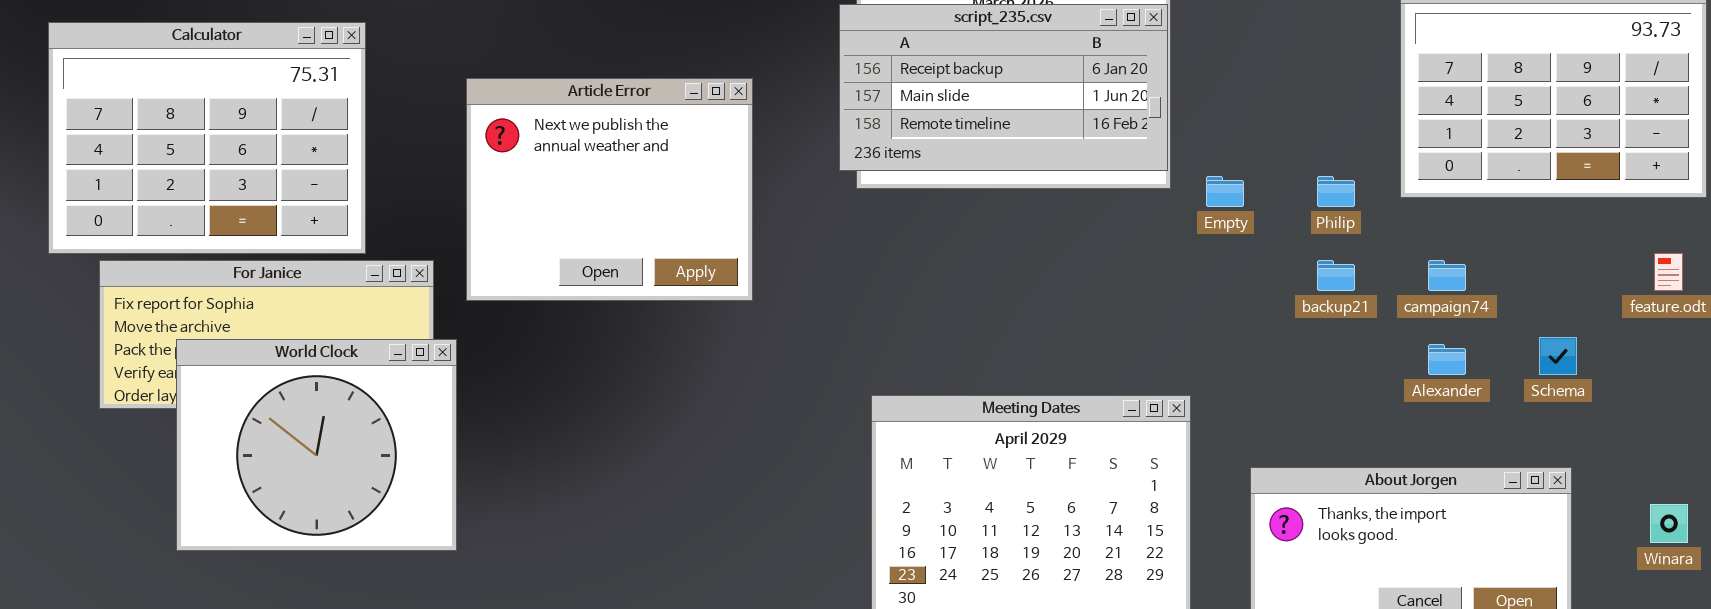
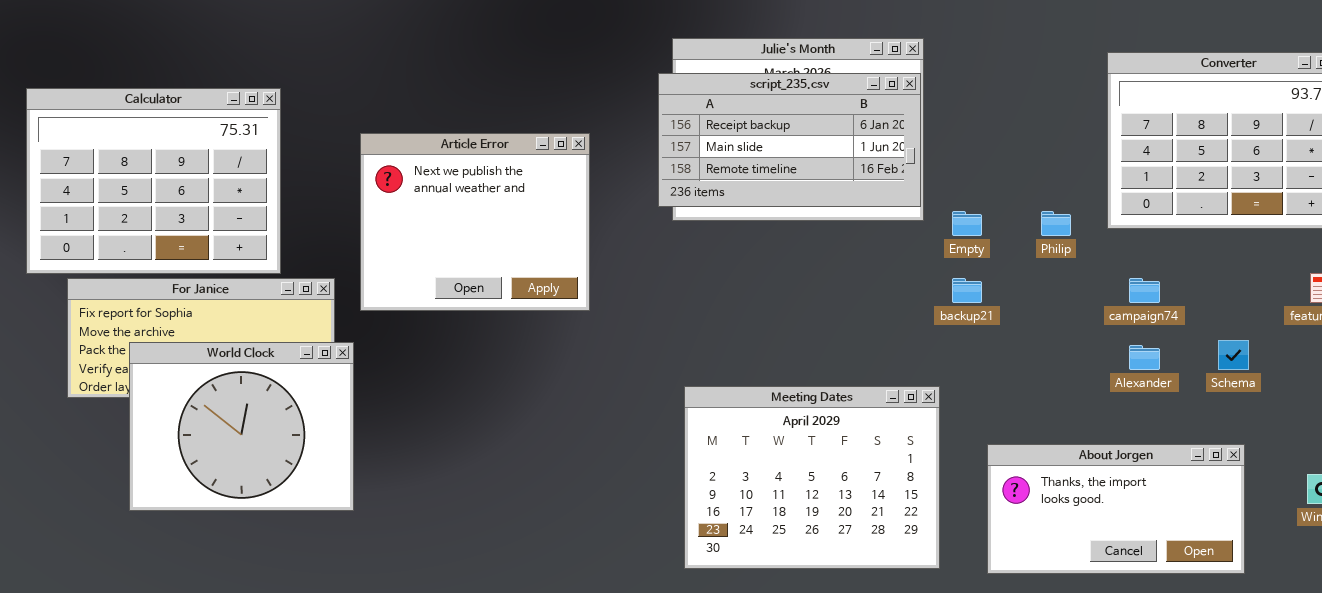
backup21: [1317,260,1355,291] -> [952,278,982,303], moved

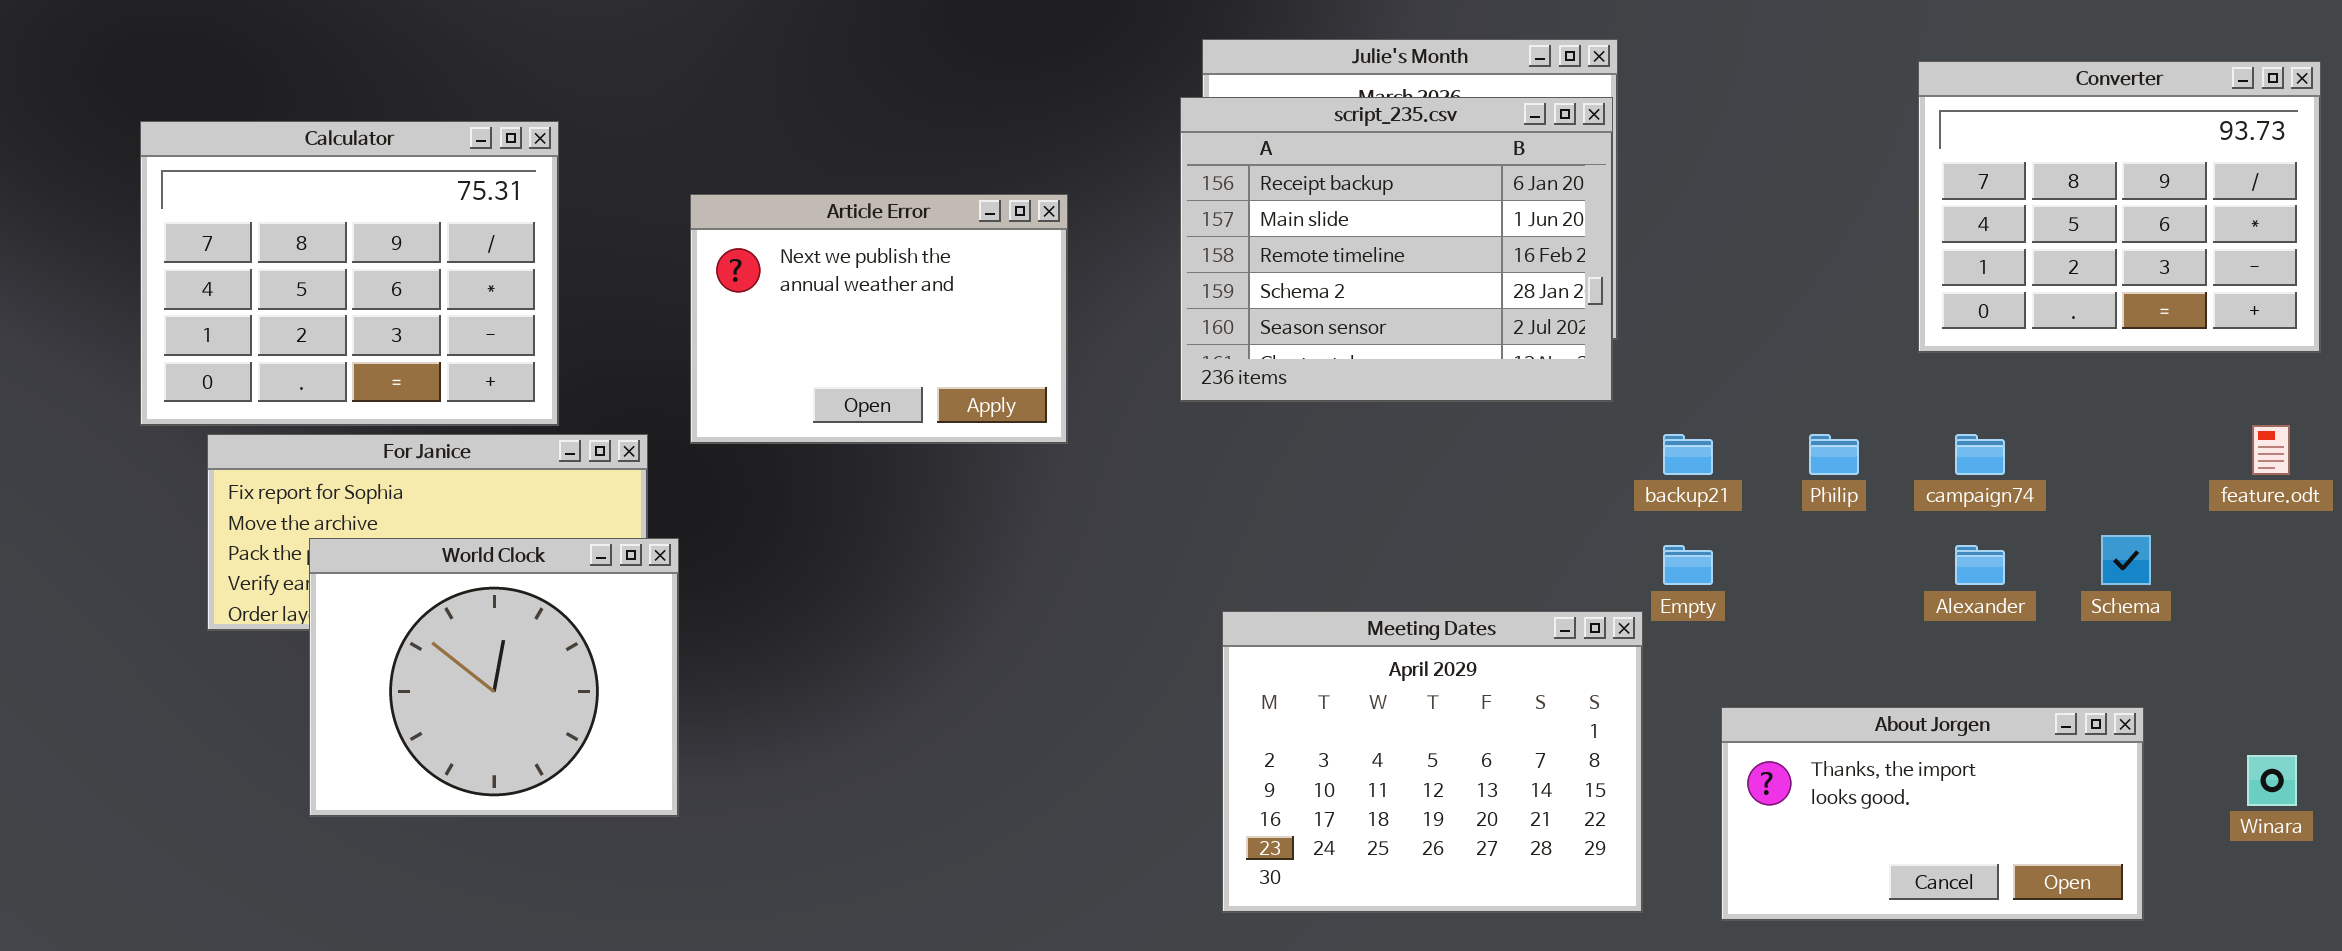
script_235.csv: [658,73,921,207] -> [1180,97,1613,402], resized
Article Error: [360,133,590,311] -> [690,194,1068,444], resized
Empty: [952,211,982,236] -> [1663,545,1713,585], moved
Philip: [1041,211,1071,236] -> [1809,434,1859,475], moved

